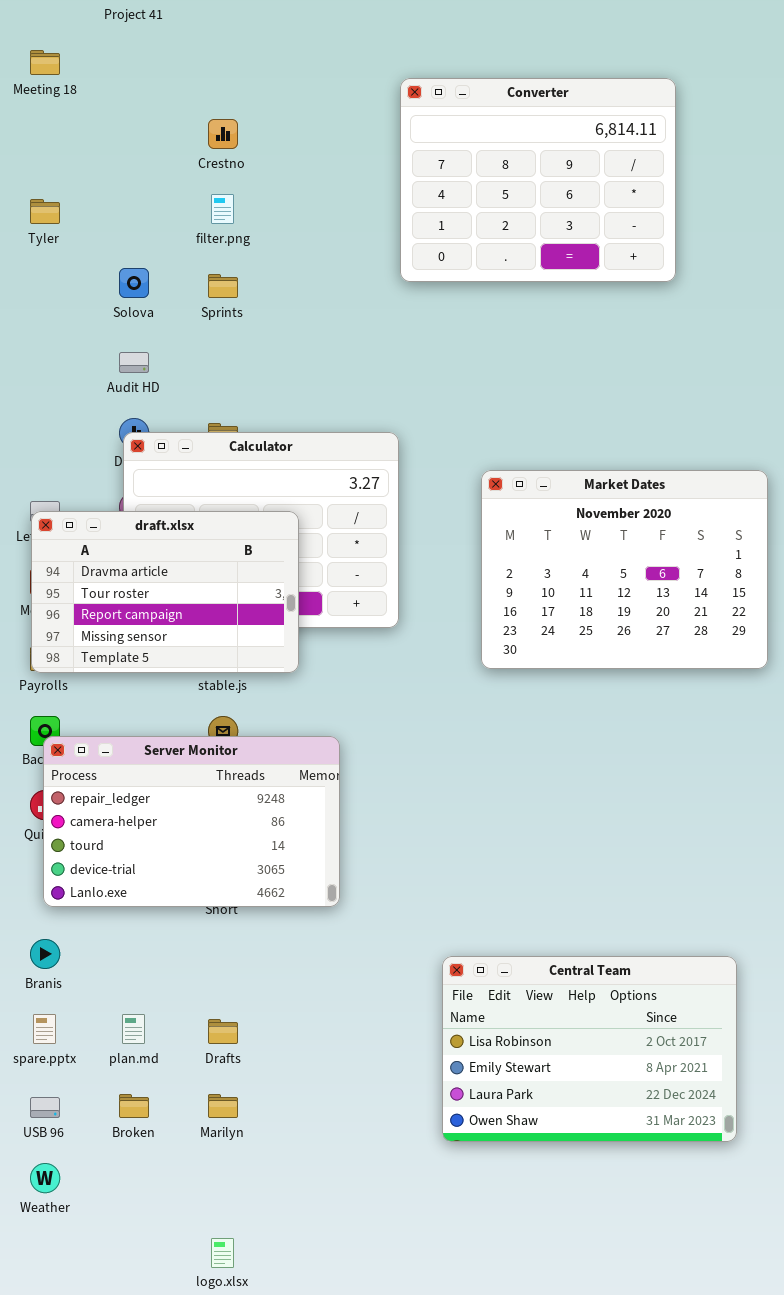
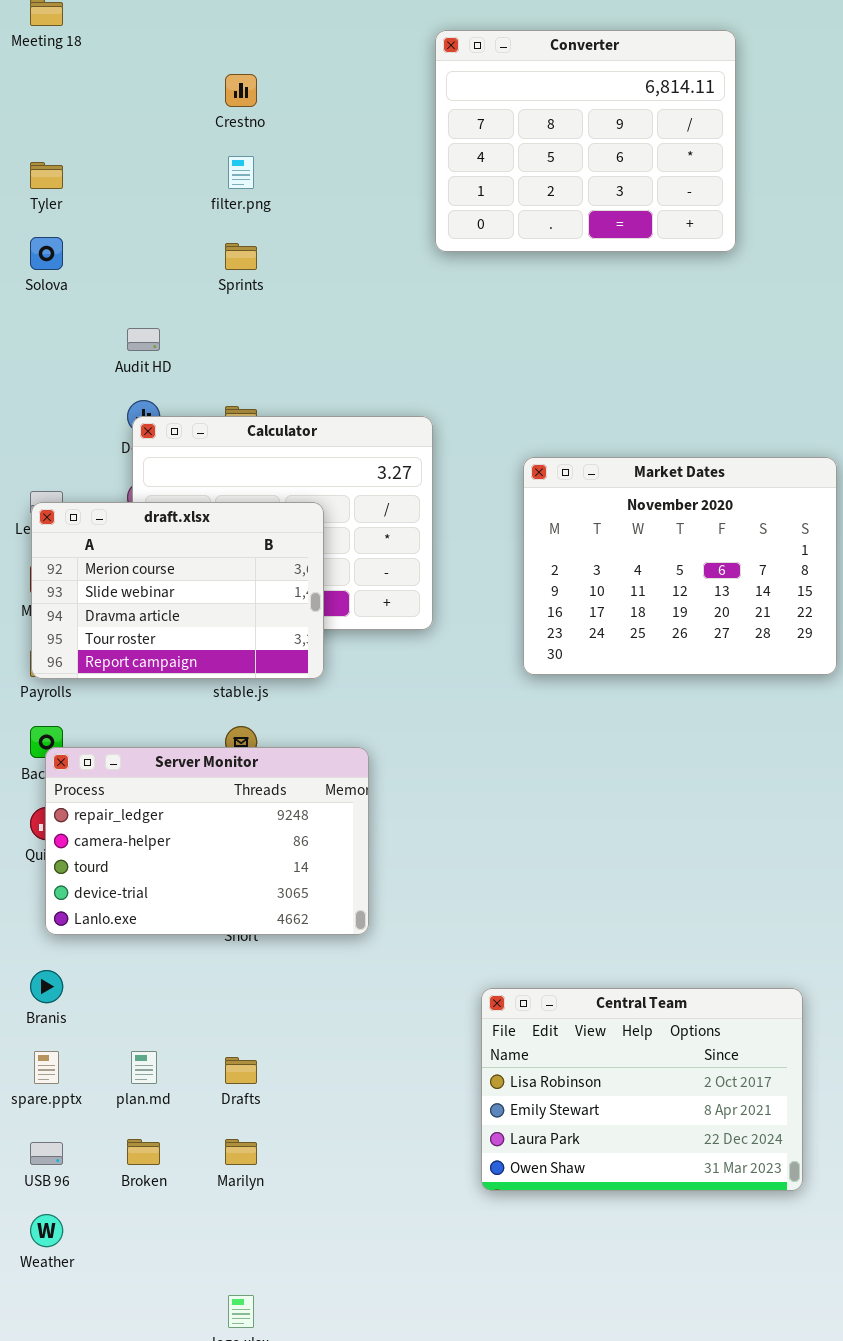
Solova: [119,268,149,298] -> [30,237,63,270], moved
draft.xlsx: [31,511,299,673] -> [31,502,324,679], scrolled up 2 rows

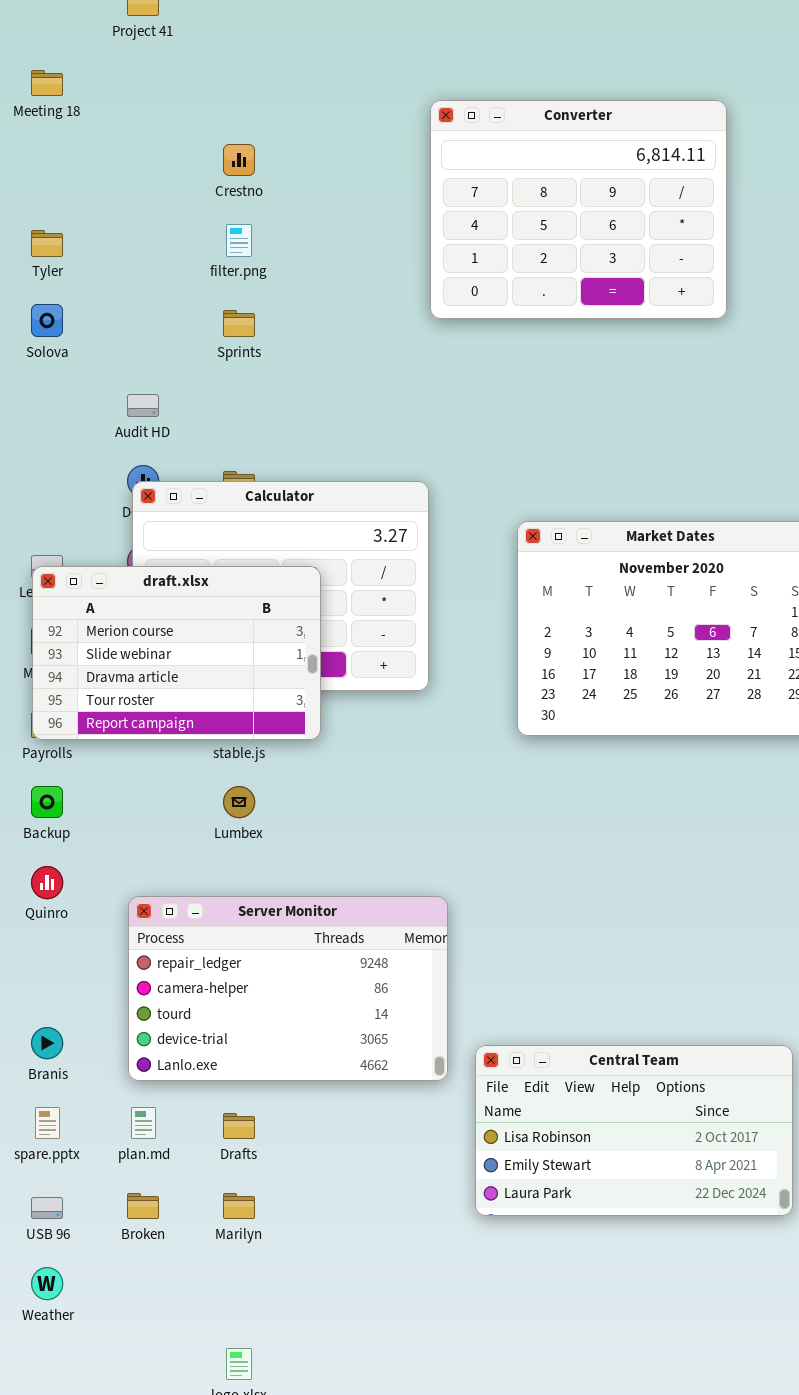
Server Monitor: [45,747,369,935] -> [128,896,448,1081], moved
Central Team: [481,988,803,1191] -> [475,1045,793,1216], resized

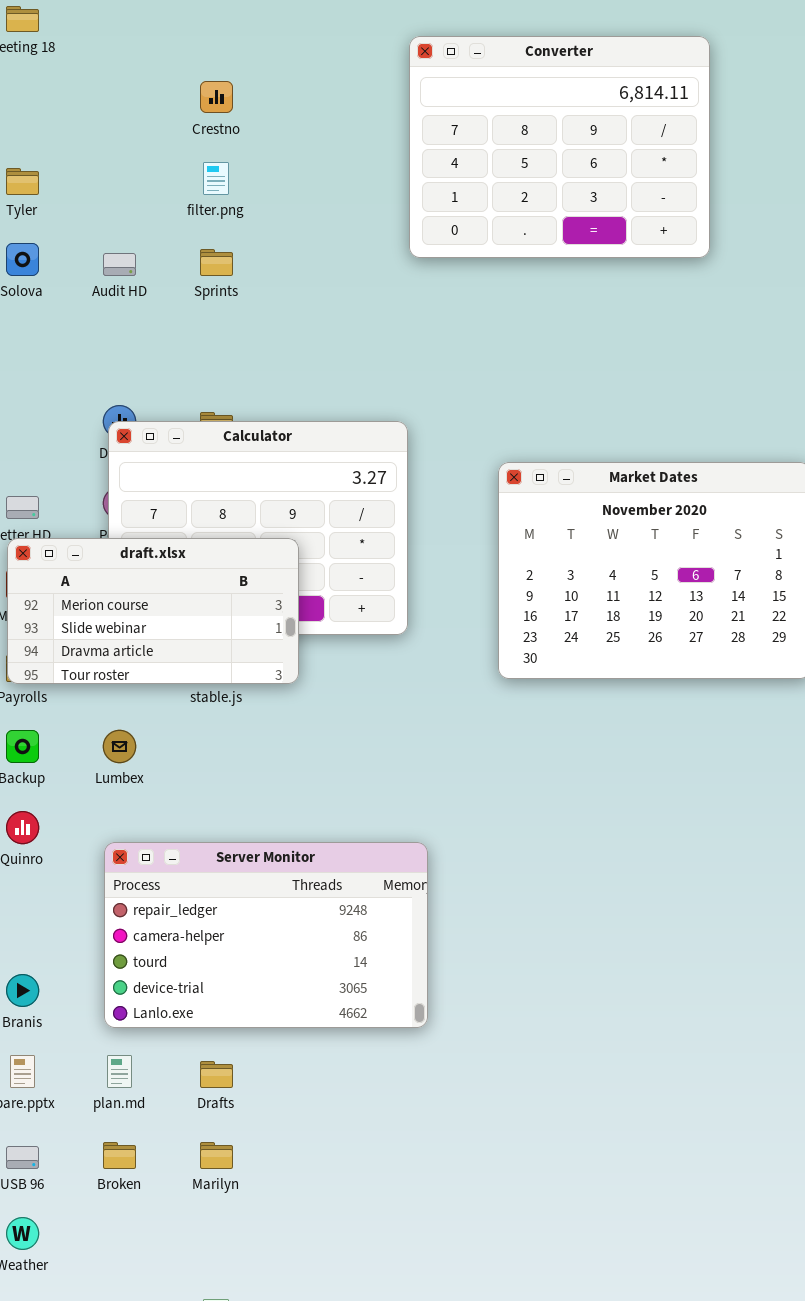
Audit HD: [127,394,159,417] -> [103,253,136,276], moved
draft.xlsx: [32,566,321,740] -> [7,538,299,684], resized
Lumbex: [223,786,255,818] -> [103,730,136,763], moved
Central Team: [475,1045,793,1216] -> none, closed

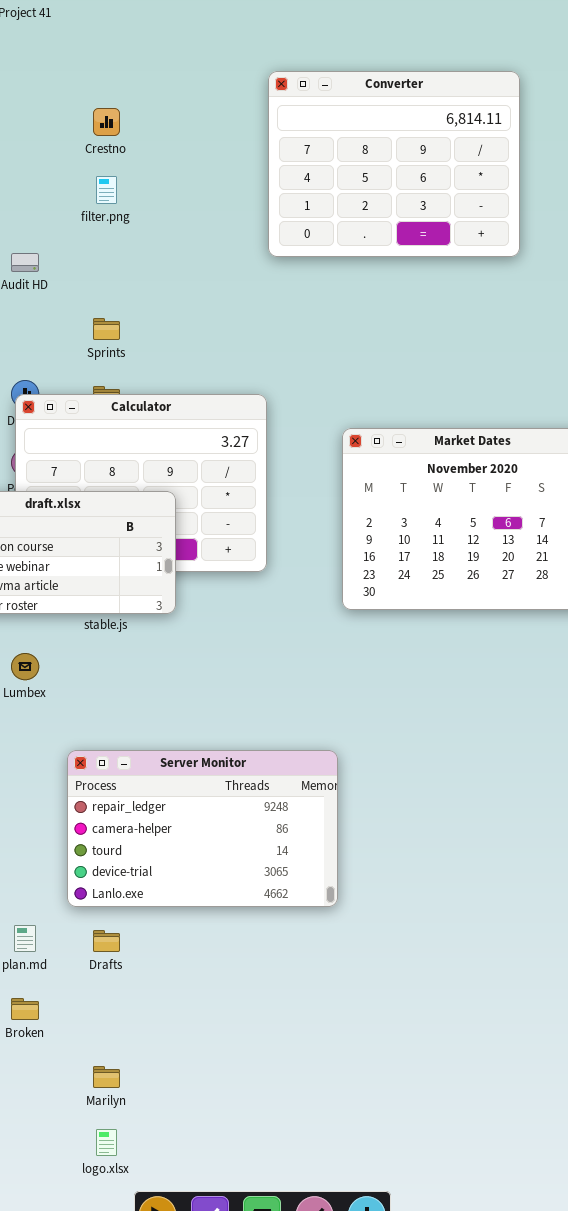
Sprints: [200,249,233,276] -> [93,318,120,340], moved
Server Monitor: [104,842,428,1028] -> [67,750,338,907], moved
Marilyn: [200,1142,233,1169] -> [93,1066,120,1088], moved

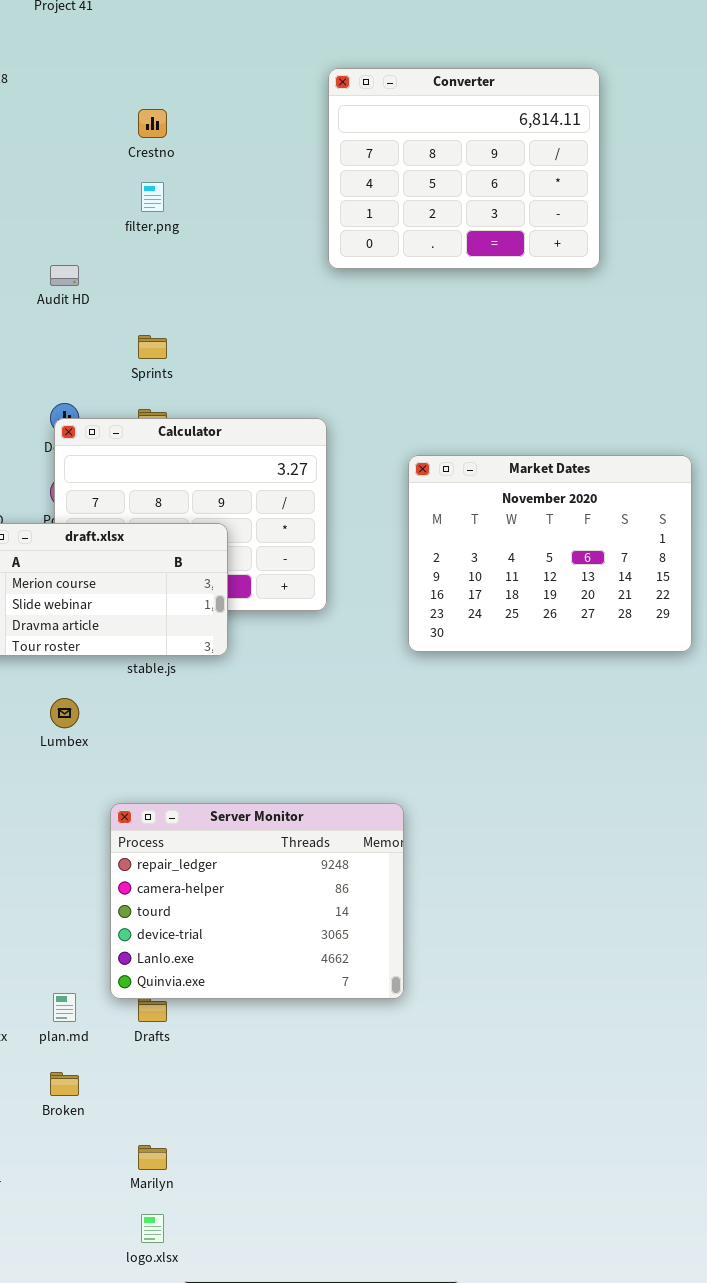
Server Monitor: [67,750,338,907] -> [110,803,404,999], resized

